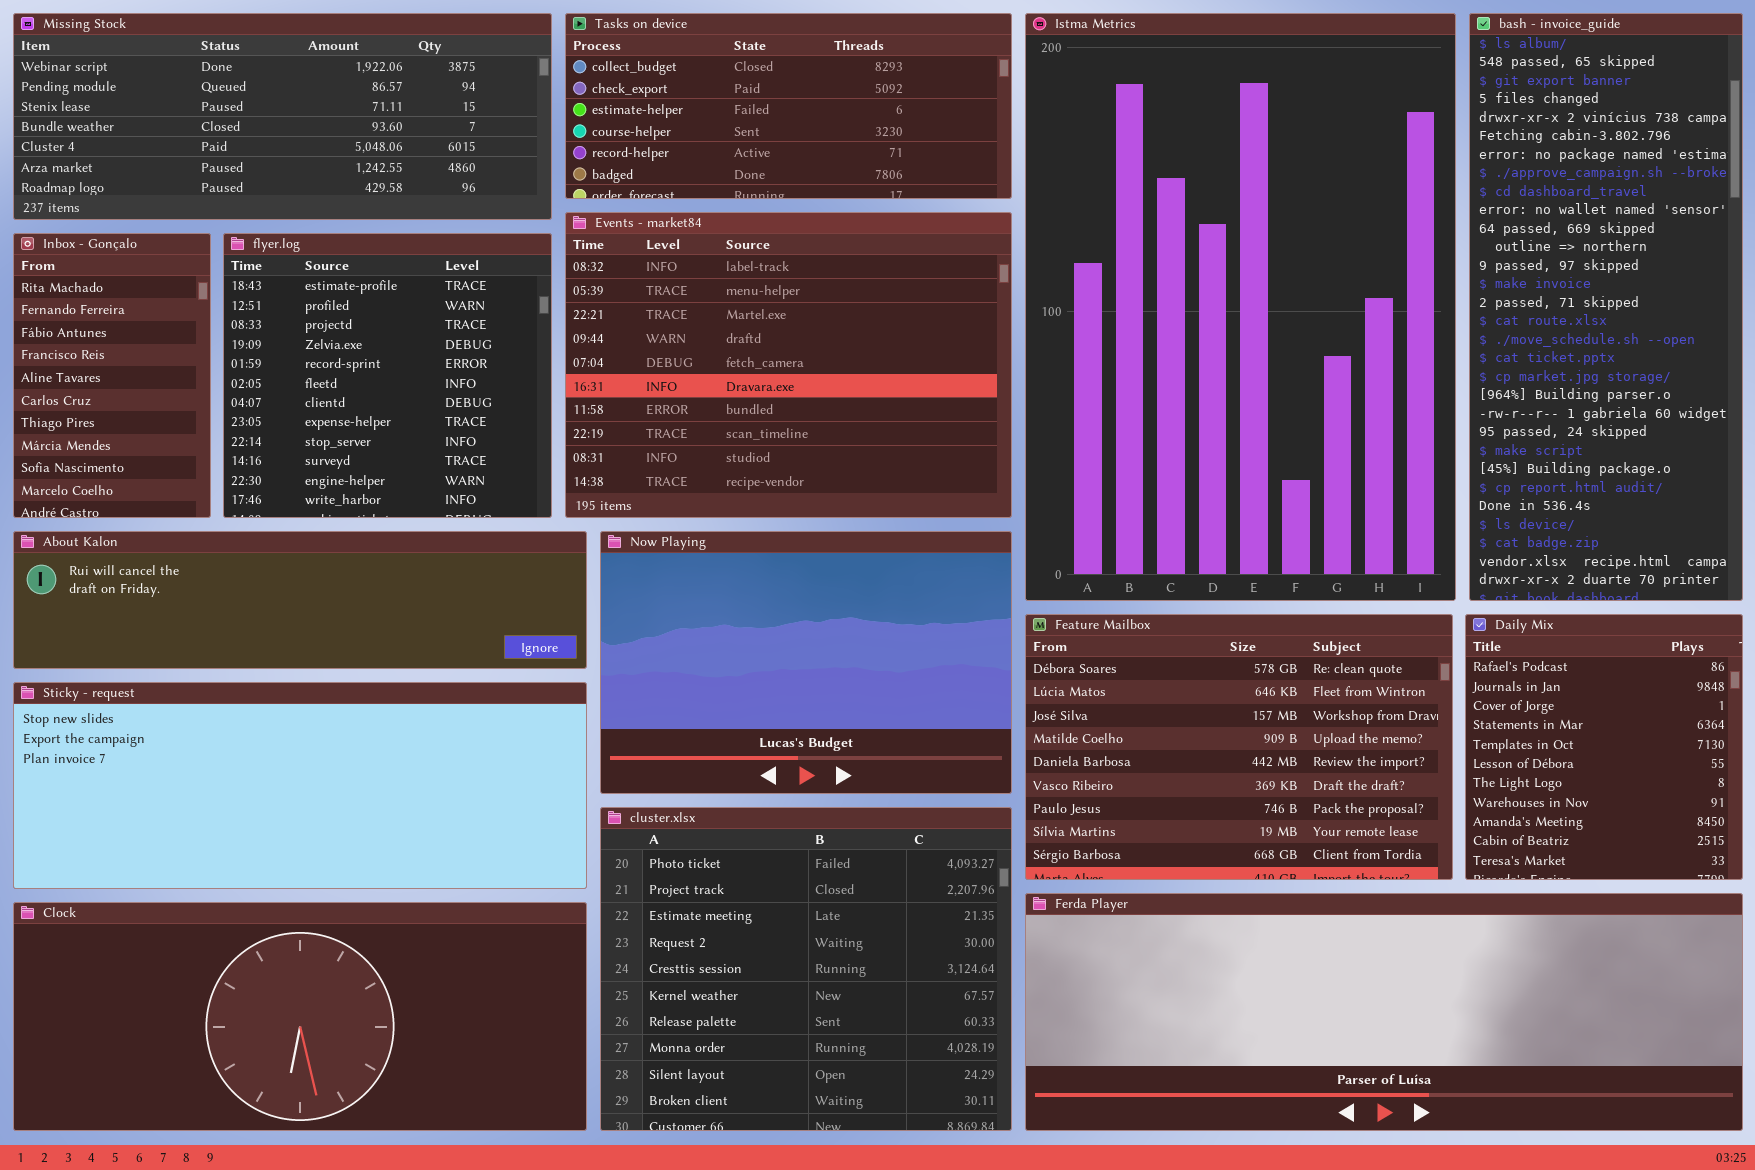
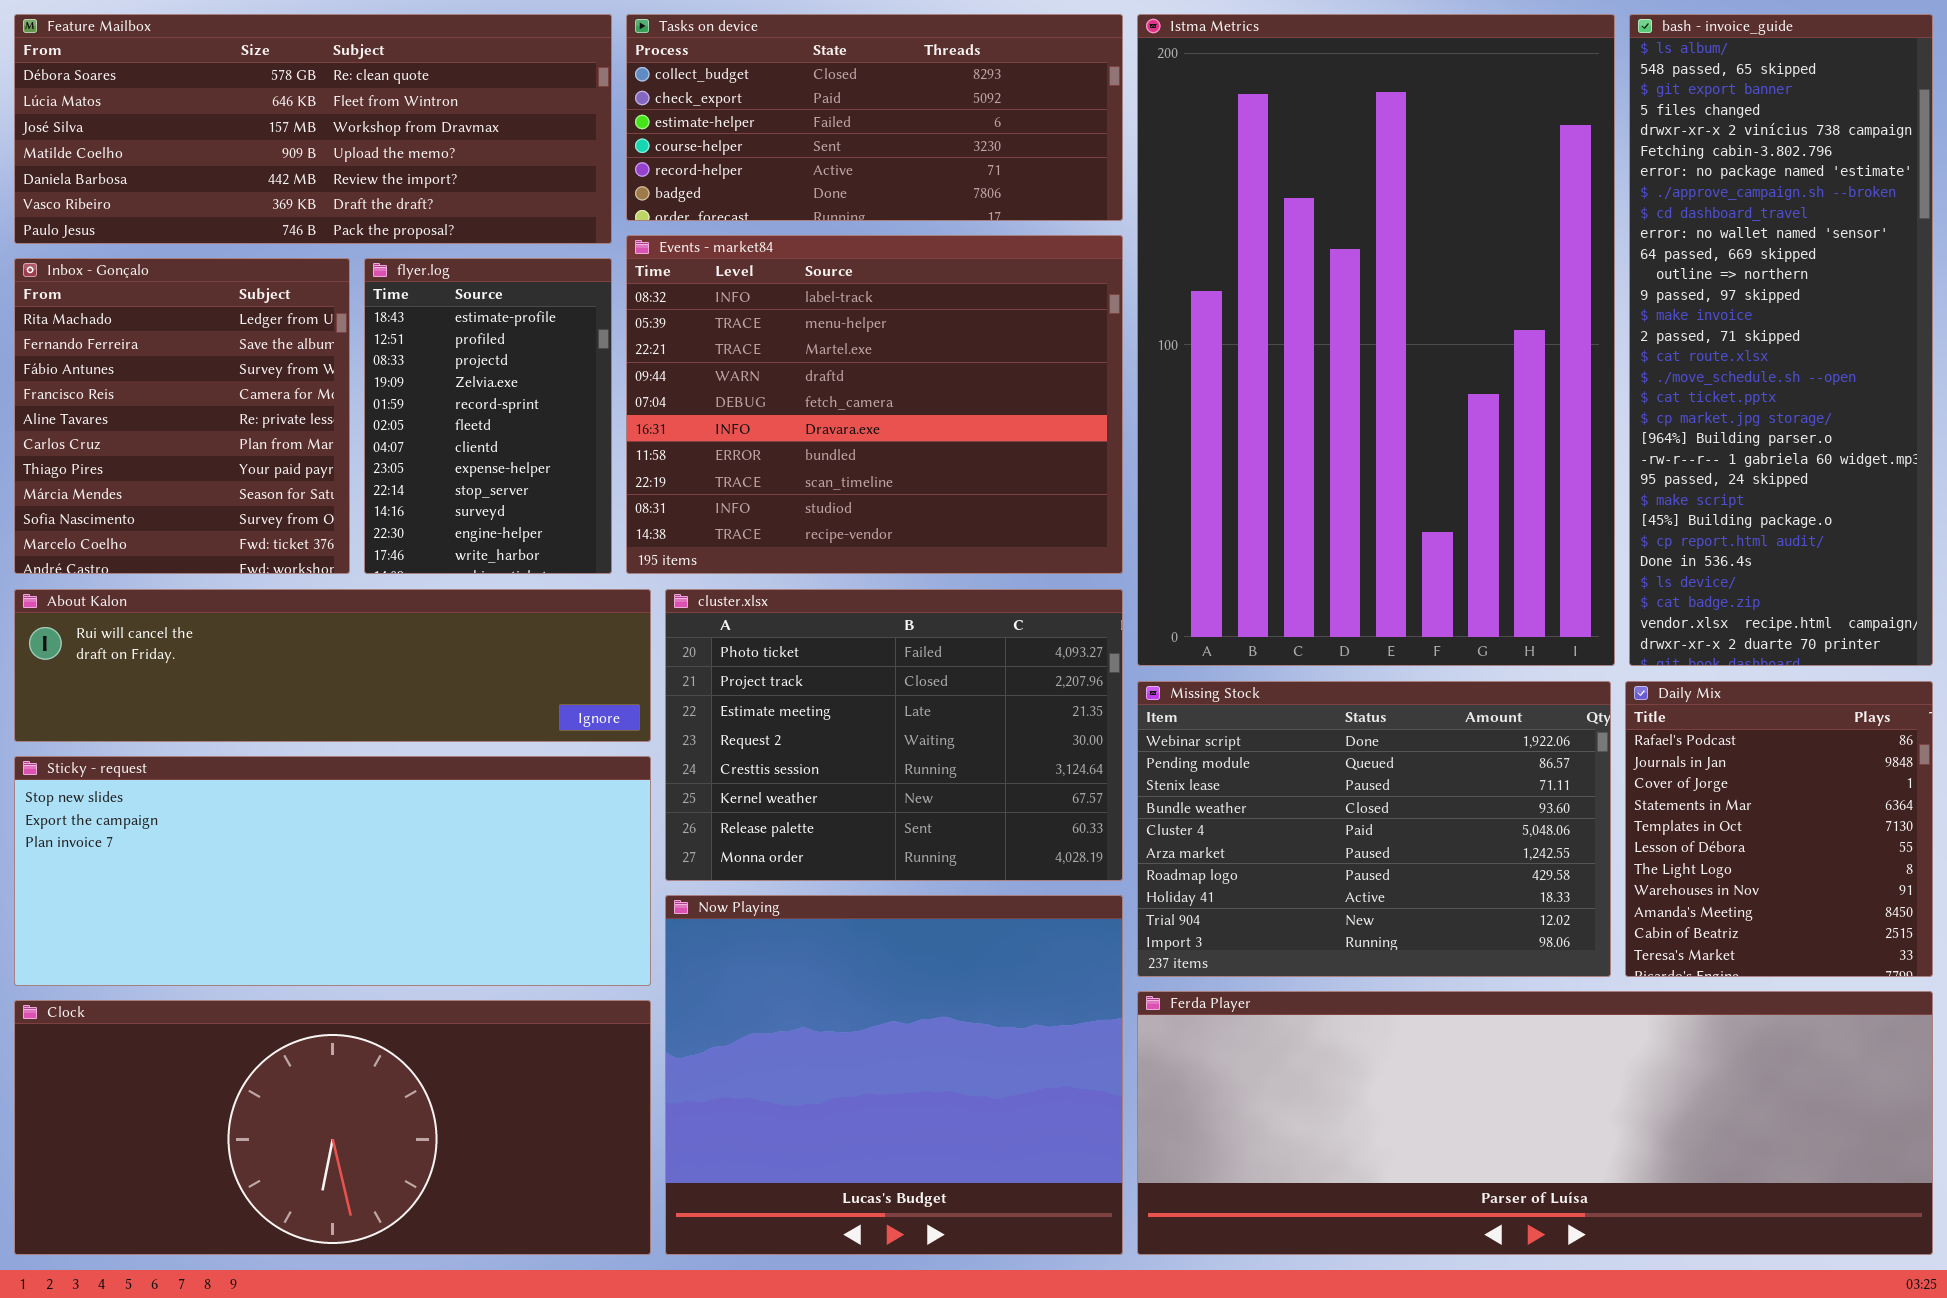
Missing Stock: [13,13,552,220] -> [1137,681,1611,977], moved, resized
Inbox - Gonçalo: [13,233,211,518] -> [14,258,350,574], resized
flyer.log: [223,233,552,518] -> [364,258,612,574], resized
Now Playing: [600,531,1012,794] -> [665,895,1123,1255], moved, resized
Feature Mailbox: [1025,614,1453,880] -> [14,14,612,244], moved, resized
cluster.xlsx: [600,807,1012,1131] -> [665,589,1123,881], moved, resized

